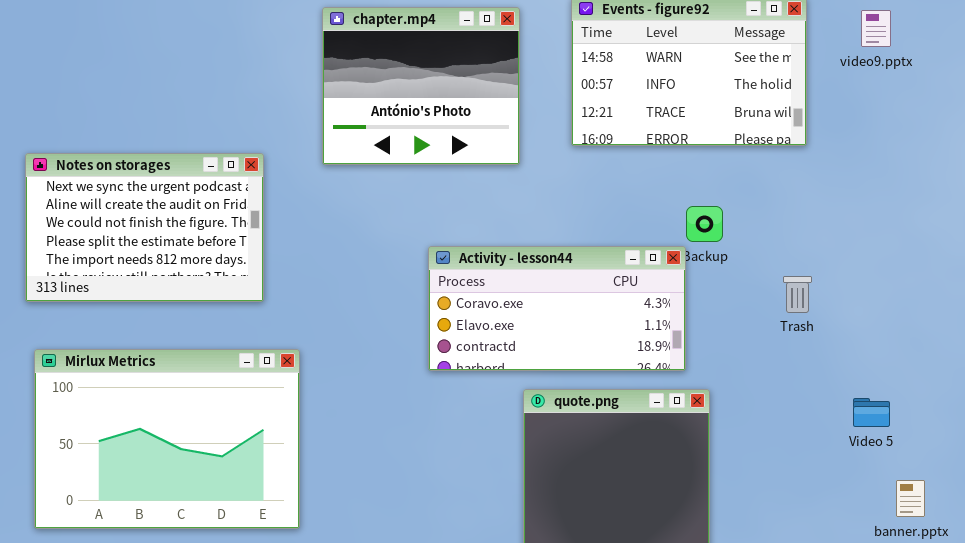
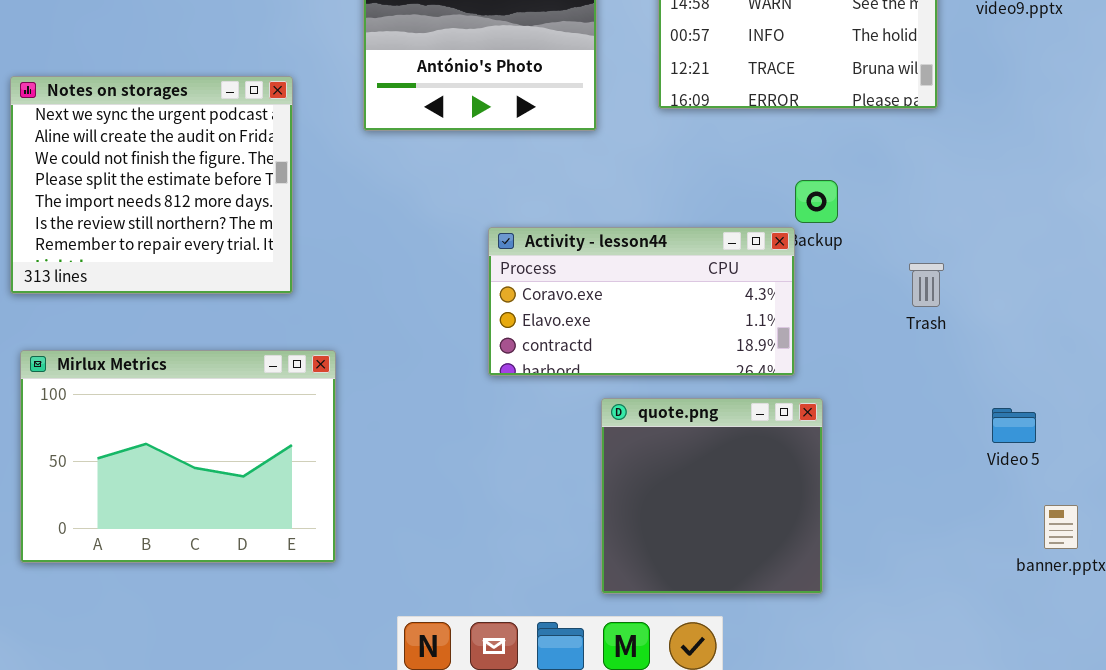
Notes on storages: [25,153,264,302] -> [10,76,293,294], resized

